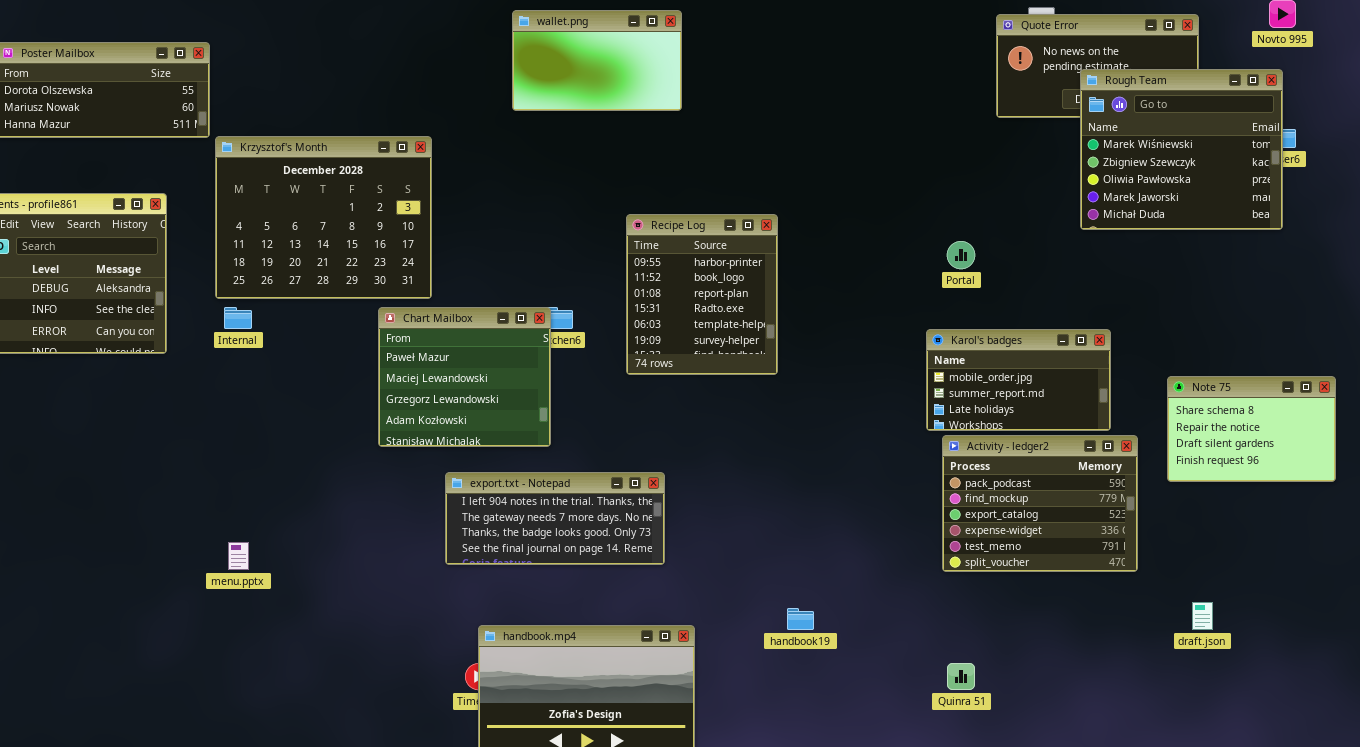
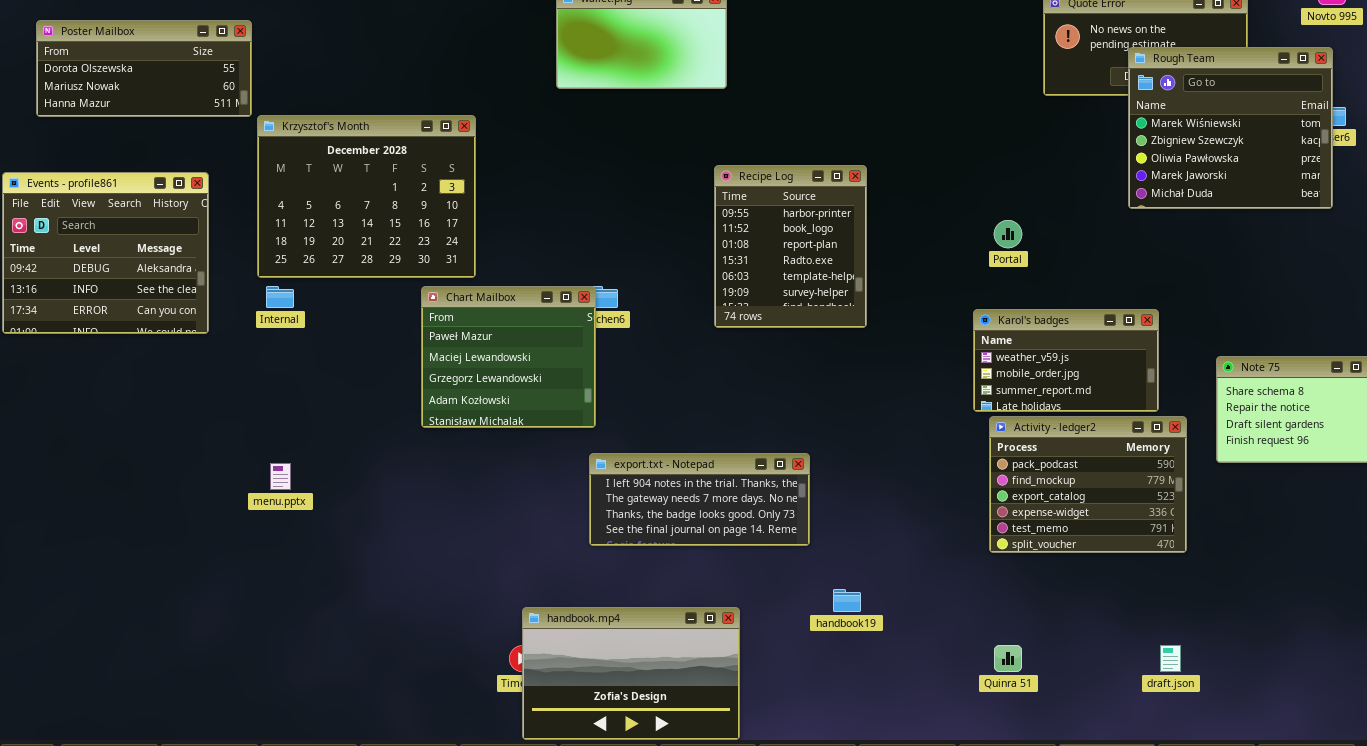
Recipe Log: [626,214,778,375] -> [714,165,867,328], moved
Karol's badges: [926,329,1111,431] -> [973,309,1159,412], scrolled up 1 row
export.txt - Notepad: [445,472,665,565] -> [589,453,810,546], moved
menu.pptx: [228,542,249,570] -> [270,463,291,490], moved
draft.json: [1192,602,1213,630] -> [1160,645,1181,672], moved

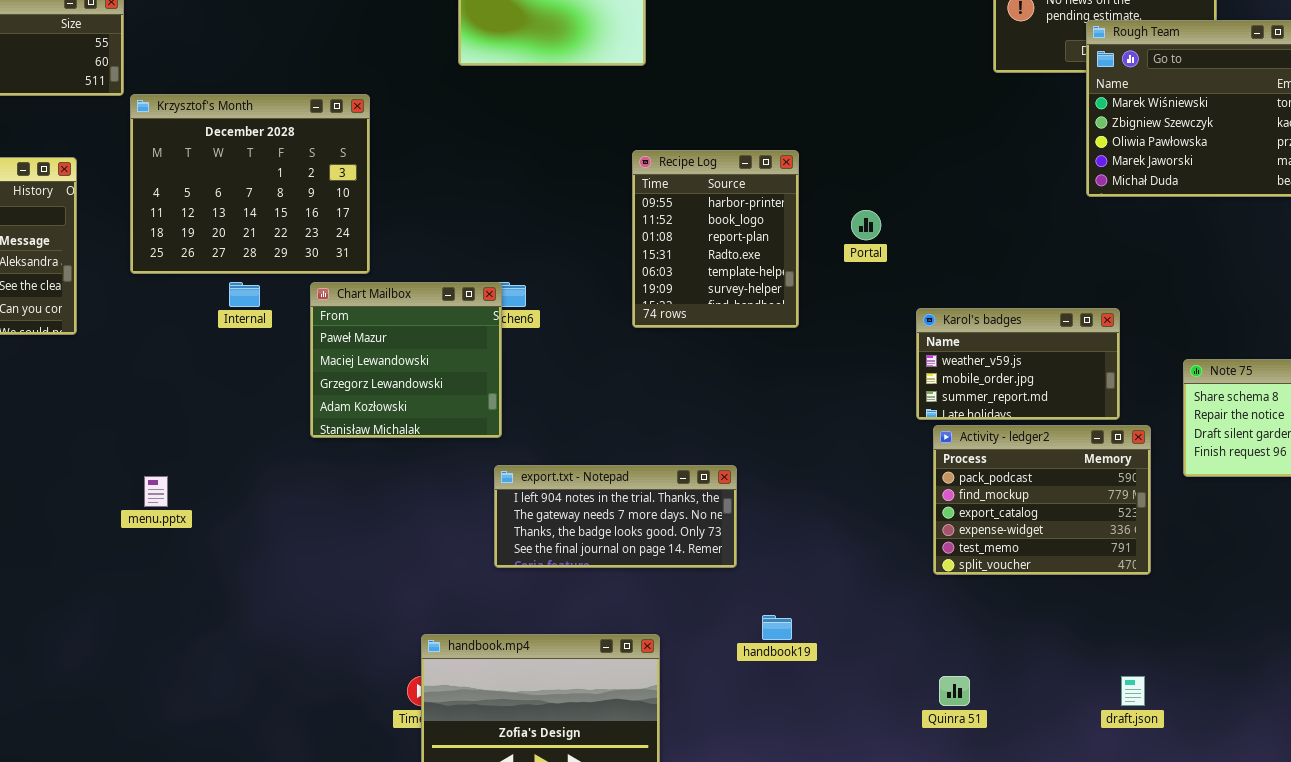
Portal: [994,220,1022,248] -> [851,210,881,240], moved
Internal: [266,286,294,308] -> [229,282,260,307], moved

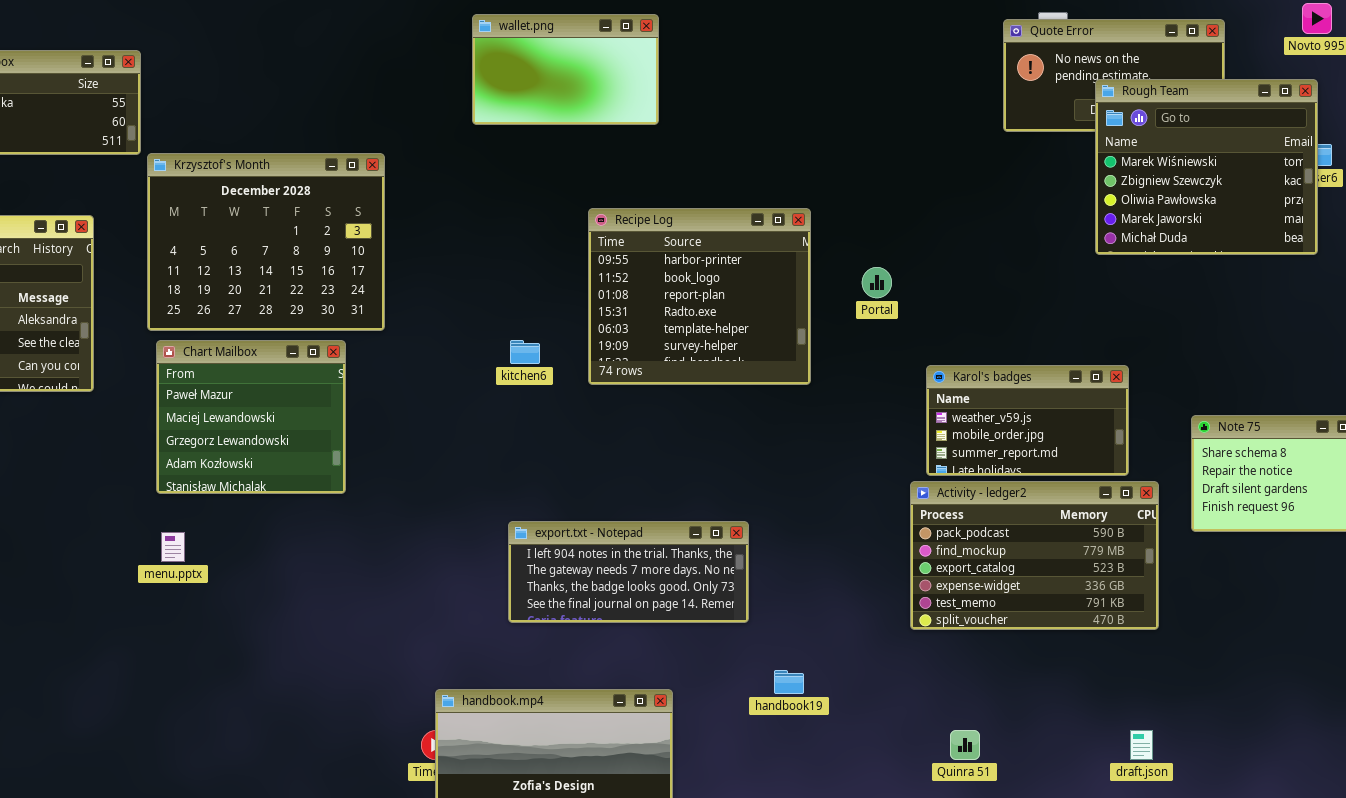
Recipe Log: [632,150,799,328] -> [588,208,811,385], resized
Chart Mailbox: [310,282,502,438] -> [156,340,346,494], moved
Activity - ledger2: [933,425,1151,575] -> [910,481,1159,630], resized

